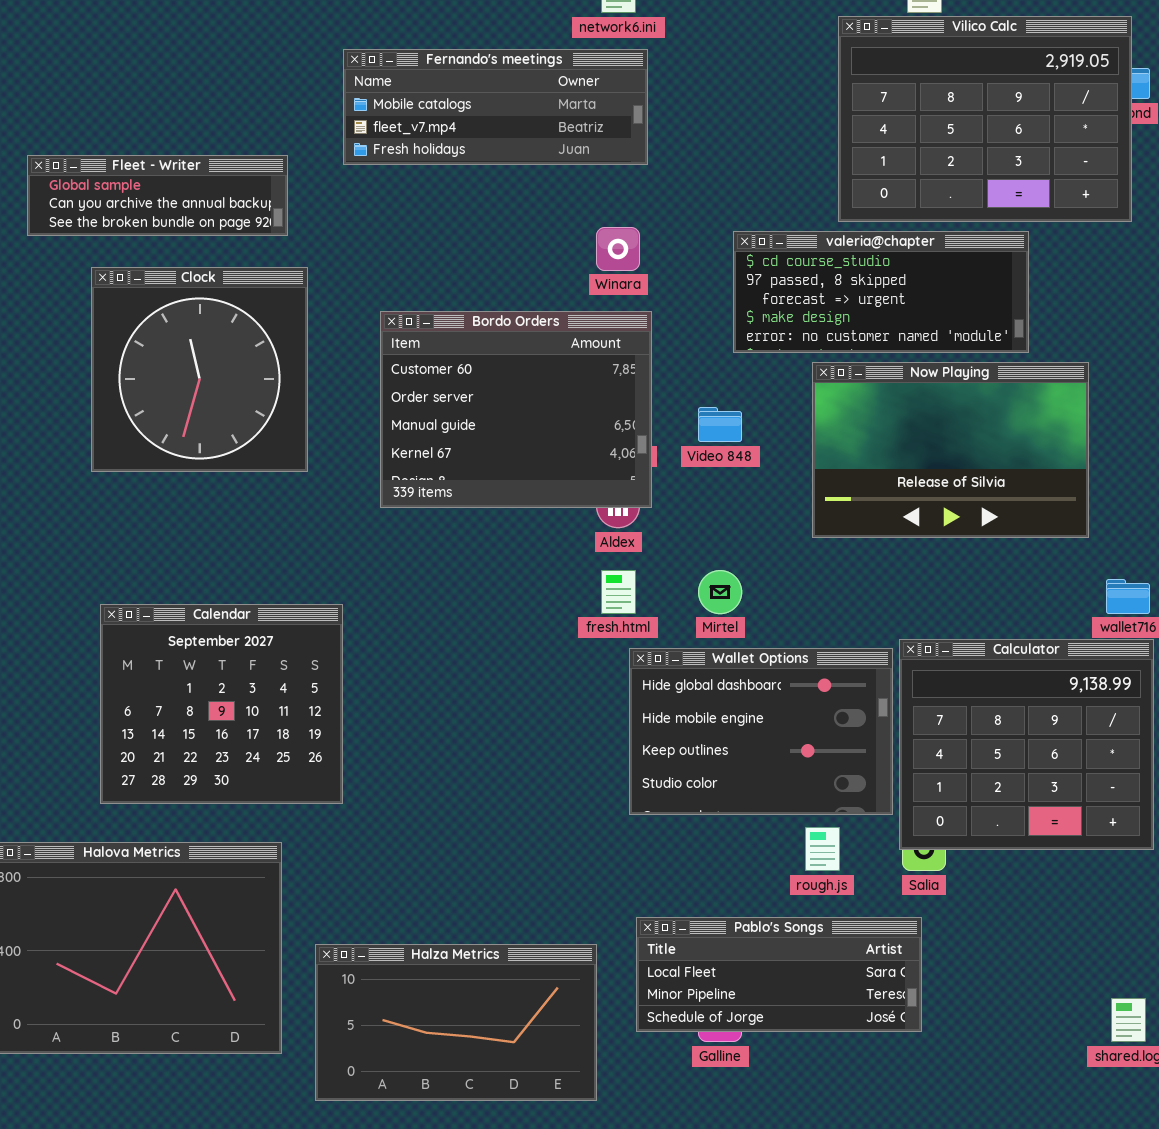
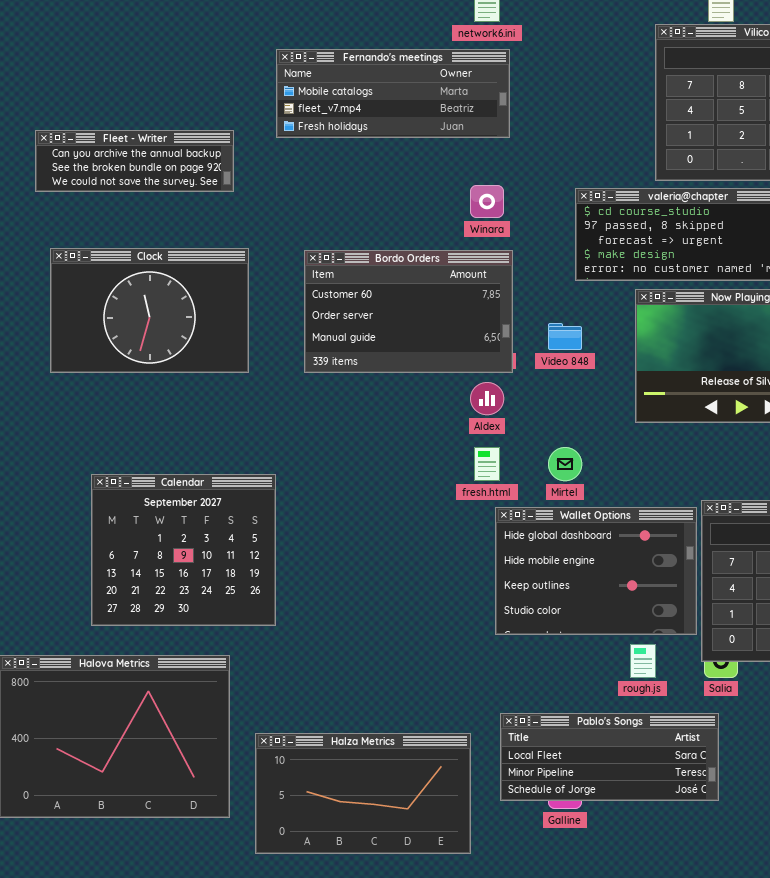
Fleet - Writer: [27,155,288,236] -> [35,130,234,192], scrolled down 1 row
Clock: [91,267,308,472] -> [50,248,249,373], resized
Bordo Orders: [380,311,652,508] -> [304,250,513,373], resized

